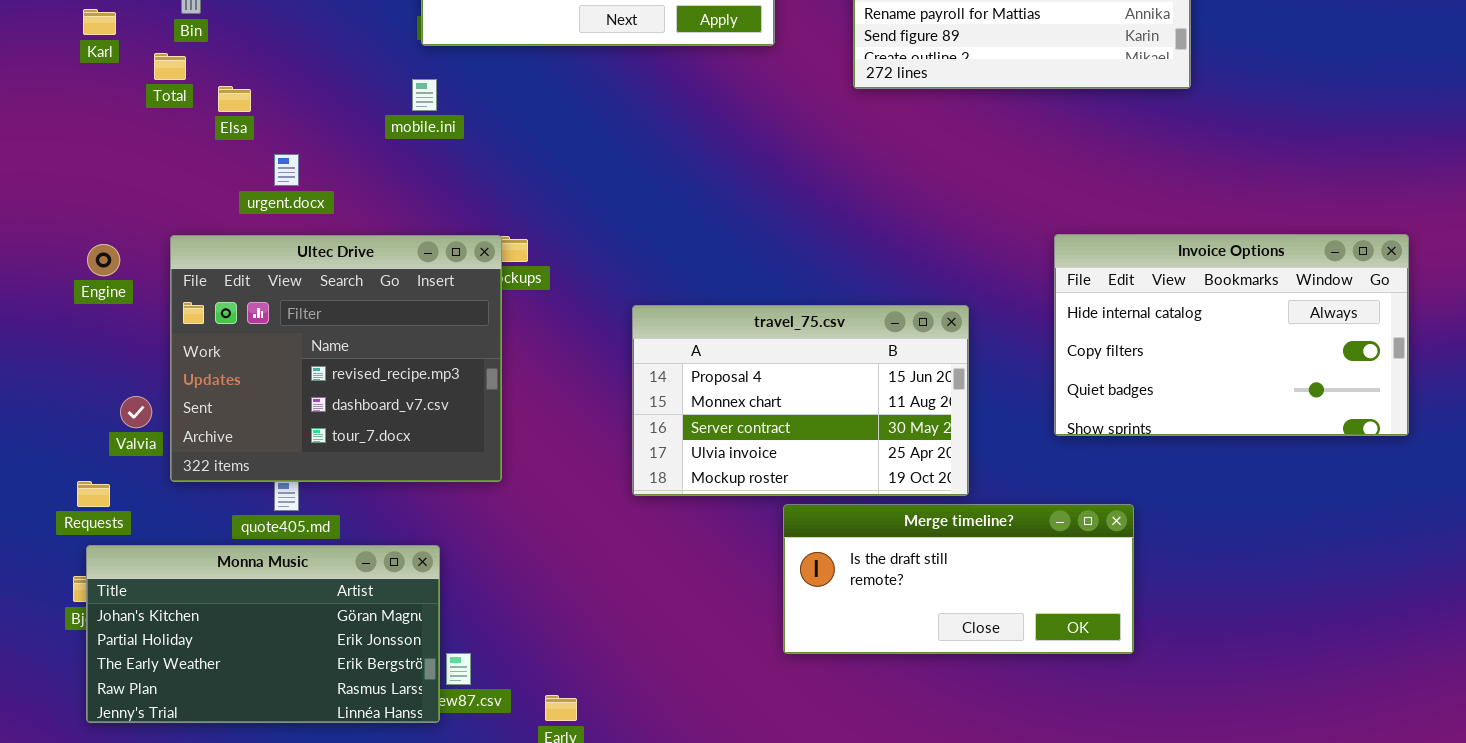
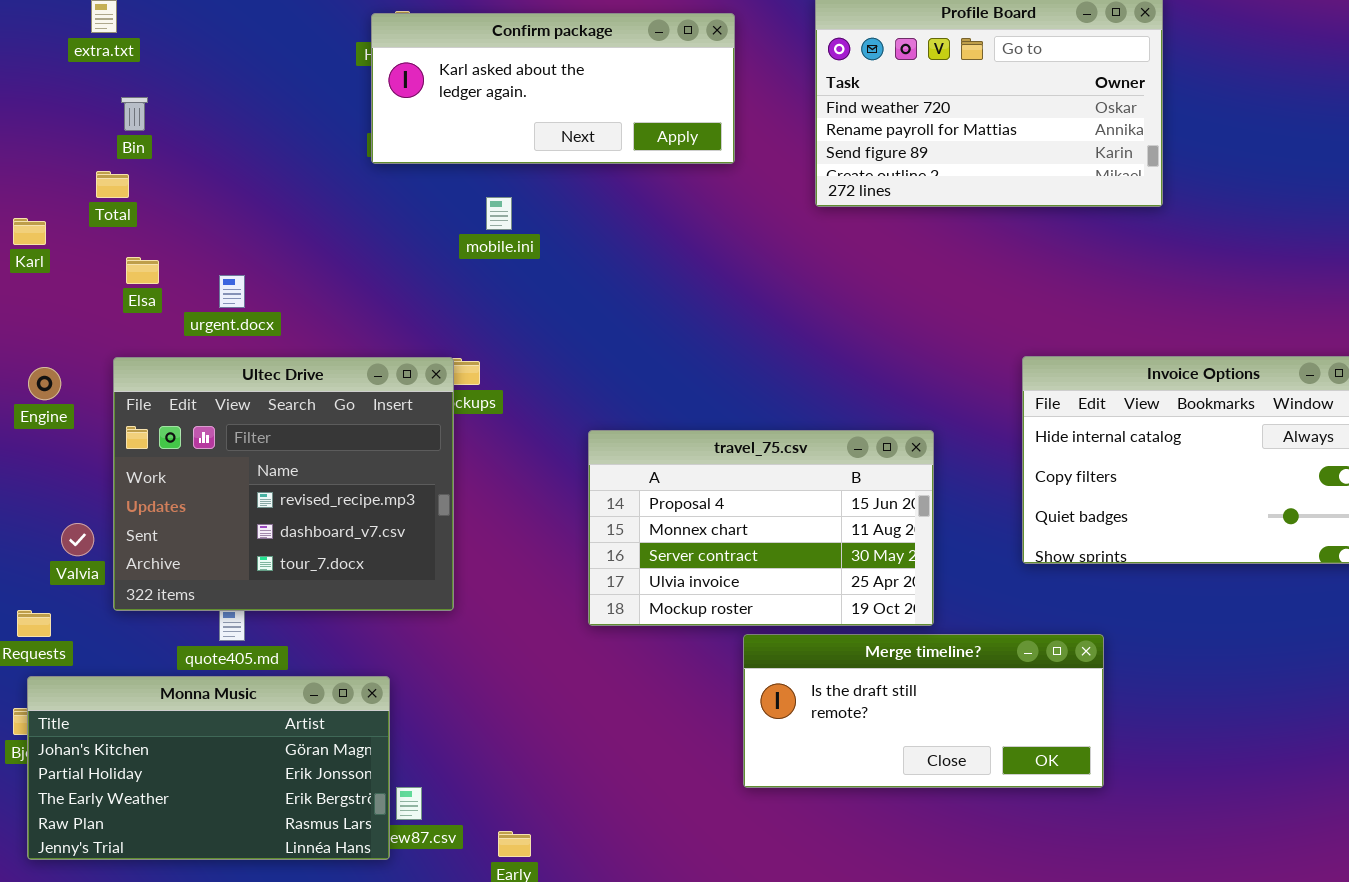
Karl: [83,9,116,35] -> [13,218,46,245], moved
mobile.ini: [412,79,437,111] -> [486,197,512,230], moved
Elsa: [218,86,251,112] -> [126,257,159,284], moved

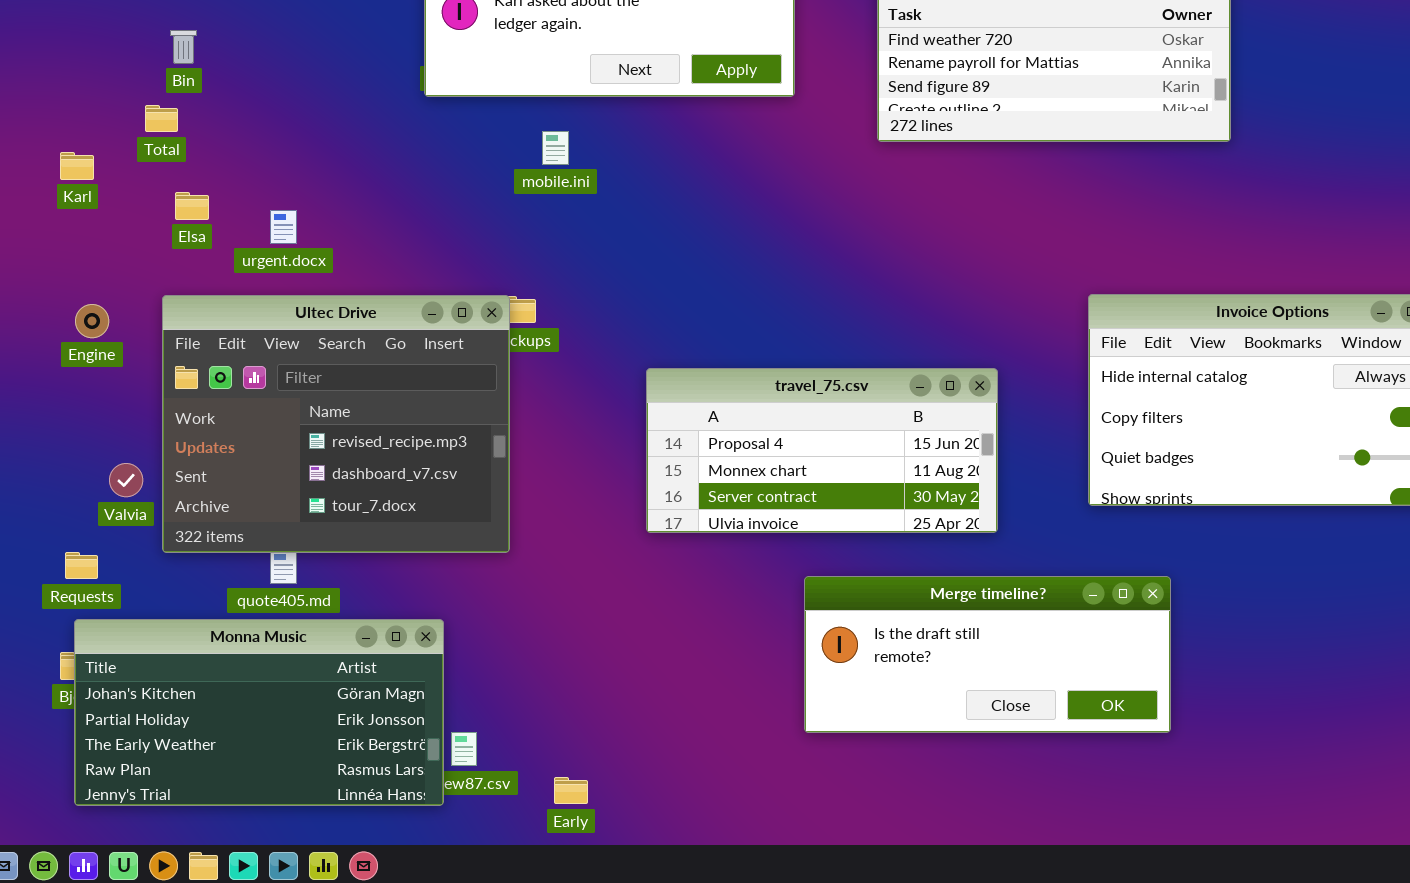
travel_75.csv: [588,430,934,626] -> [646,368,998,533], resized

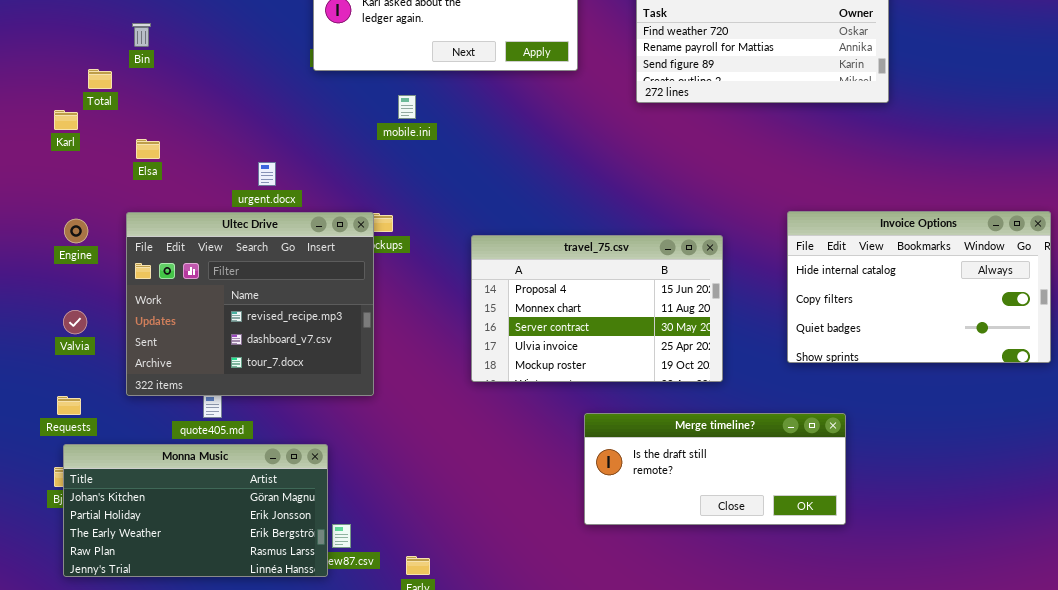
Total: [145,105,178,132] -> [88,69,112,89], moved
urgent.docx: [270,210,297,244] -> [258,162,276,186], moved
travel_75.csv: [646,368,998,533] -> [471,235,723,382], resized
Valvia: [109,463,143,497] -> [63,310,87,334], moved

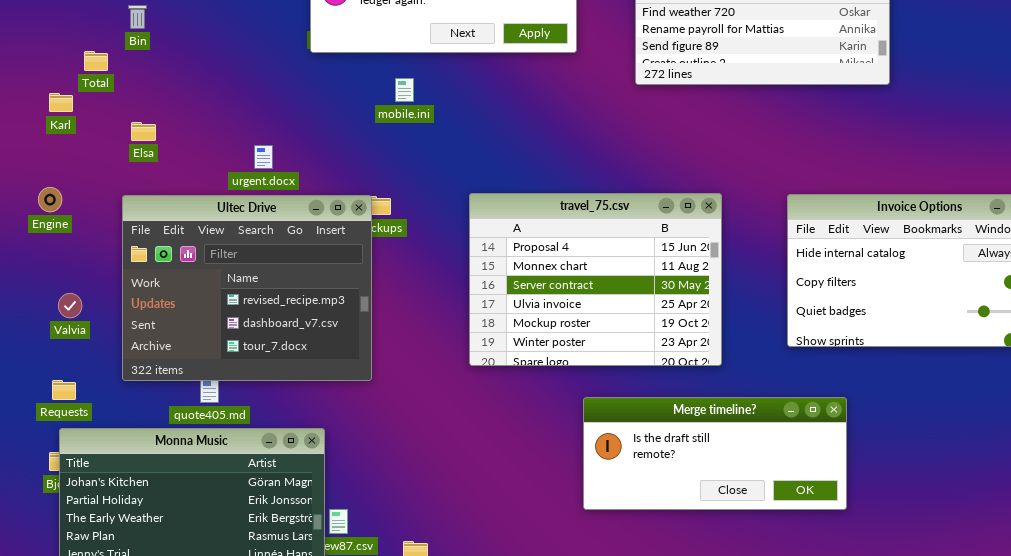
Engine: [64,219,88,243] -> [38,187,62,212], moved
travel_75.csv: [471,235,723,382] -> [469,193,722,366], resized

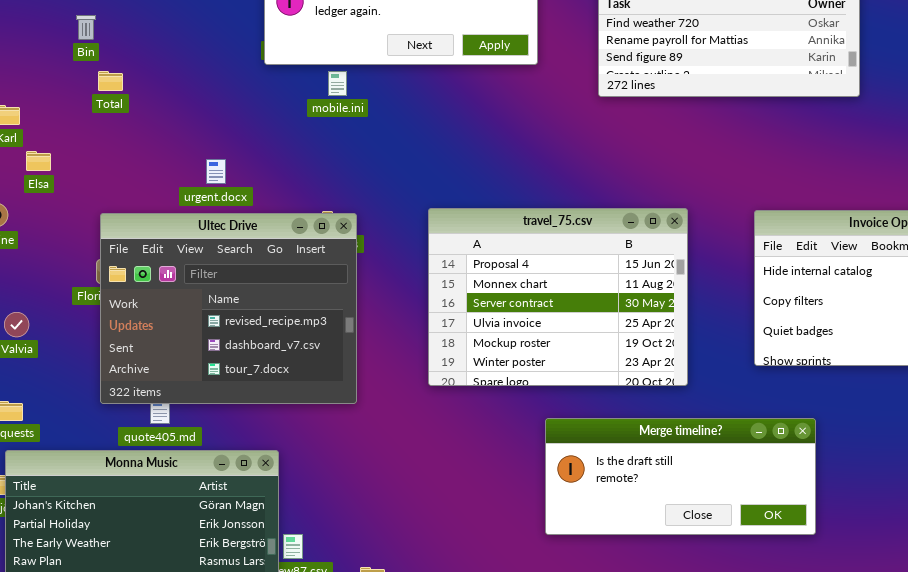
Total: [84,51,108,71] -> [98,71,123,91], moved
mobile.ini: [395,78,414,102] -> [328,71,347,96], moved
Elsa: [131,122,156,141] -> [26,151,51,171], moved
Ultec Drive: [122,195,372,381] -> [100,213,357,404], moved

